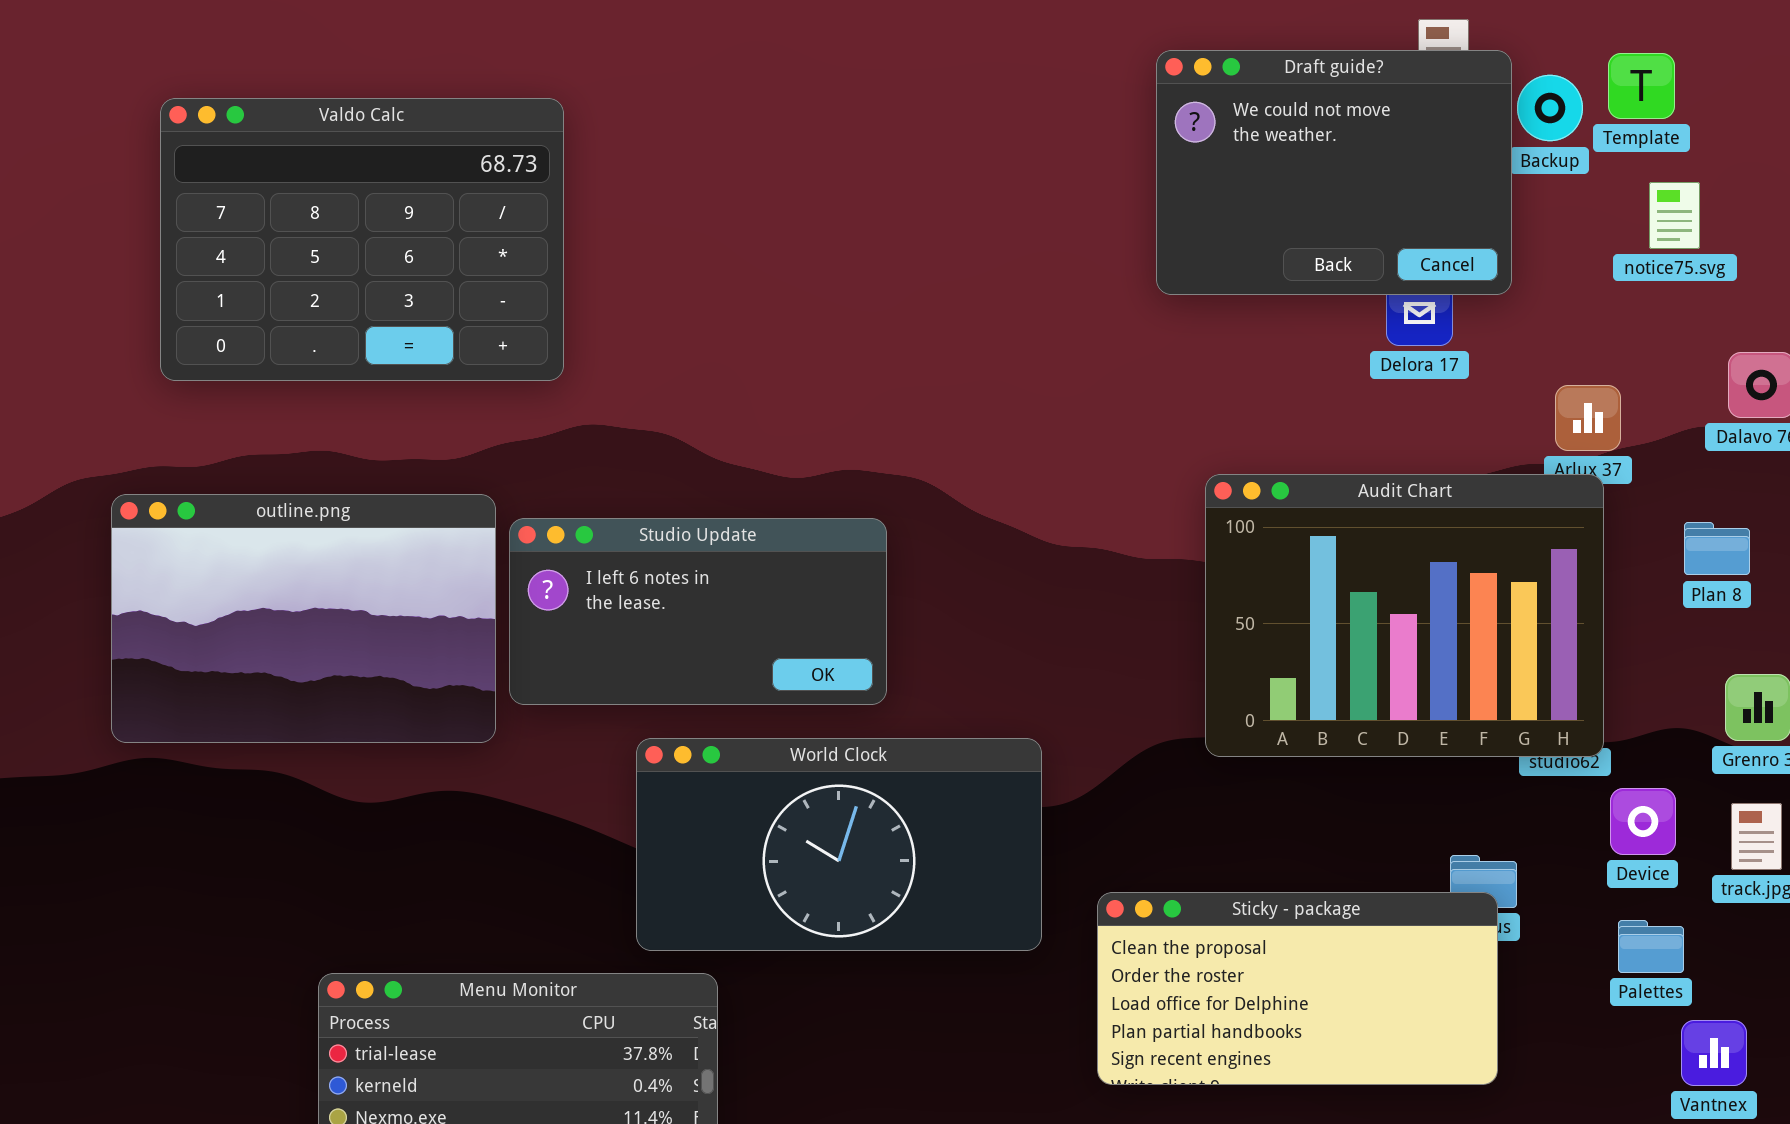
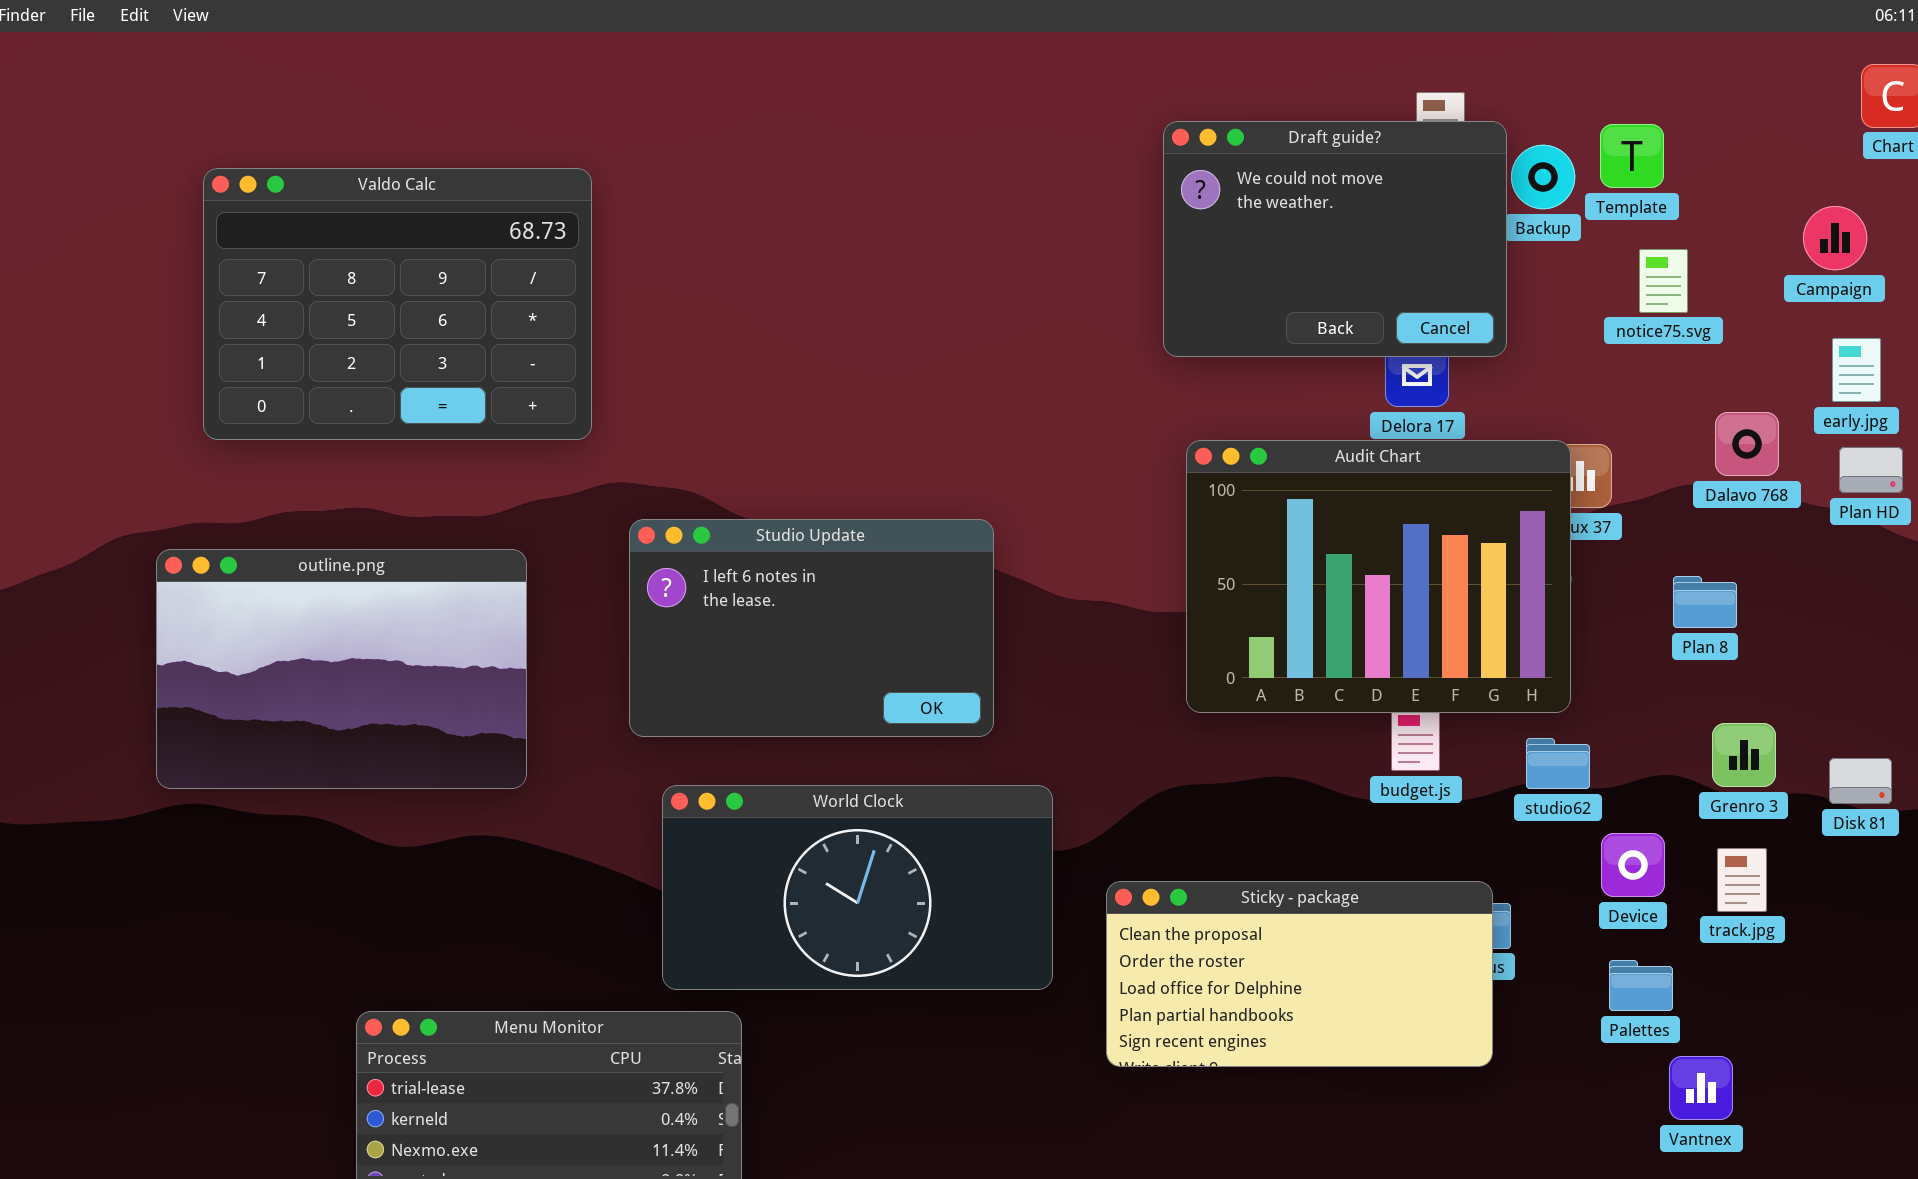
Audit Chart: [1205,474,1604,757] -> [1186,440,1571,713], moved
Studio Update: [509,518,887,705] -> [629,519,994,737], moved, resized
Sticky - package: [1097,892,1498,1085] -> [1106,881,1493,1067], moved

